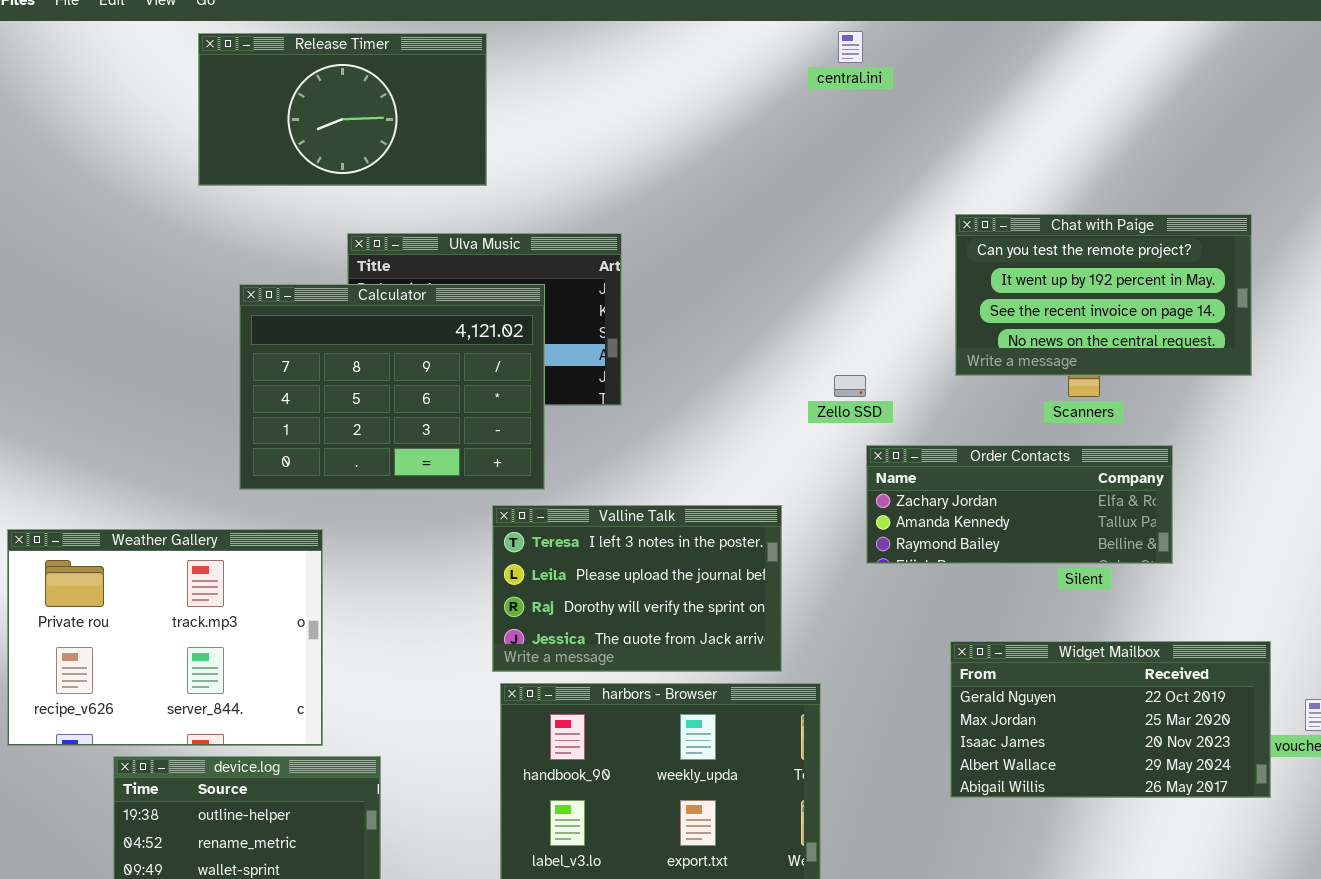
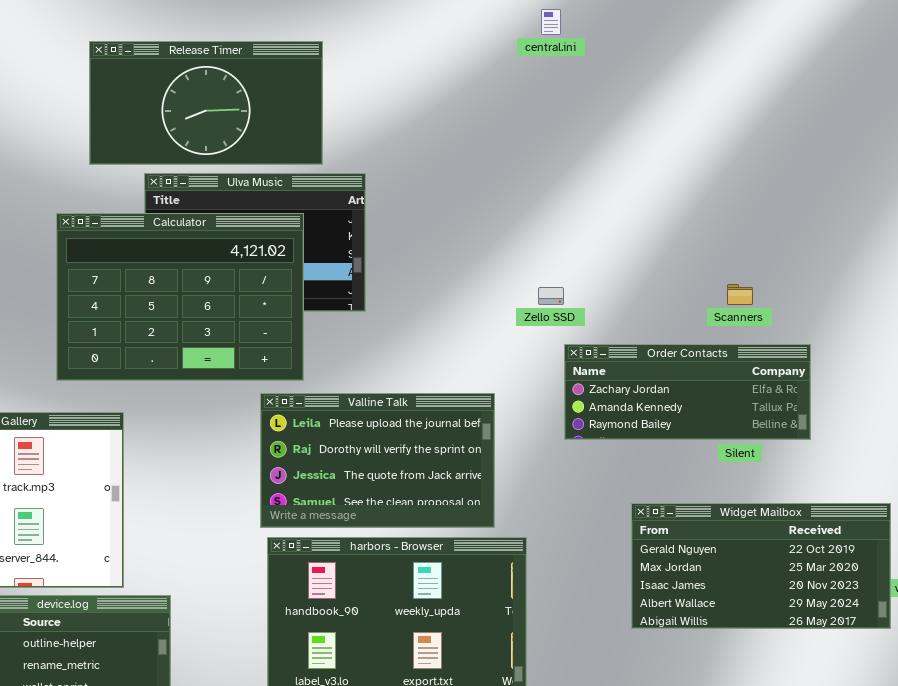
Release Timer: [198,33,487,186] -> [89,41,323,165], moved
Chat with Paige: [955,214,1252,376] -> none, closed
Valline Talk: [492,505,782,672] -> [260,393,495,528], scrolled down 1 row

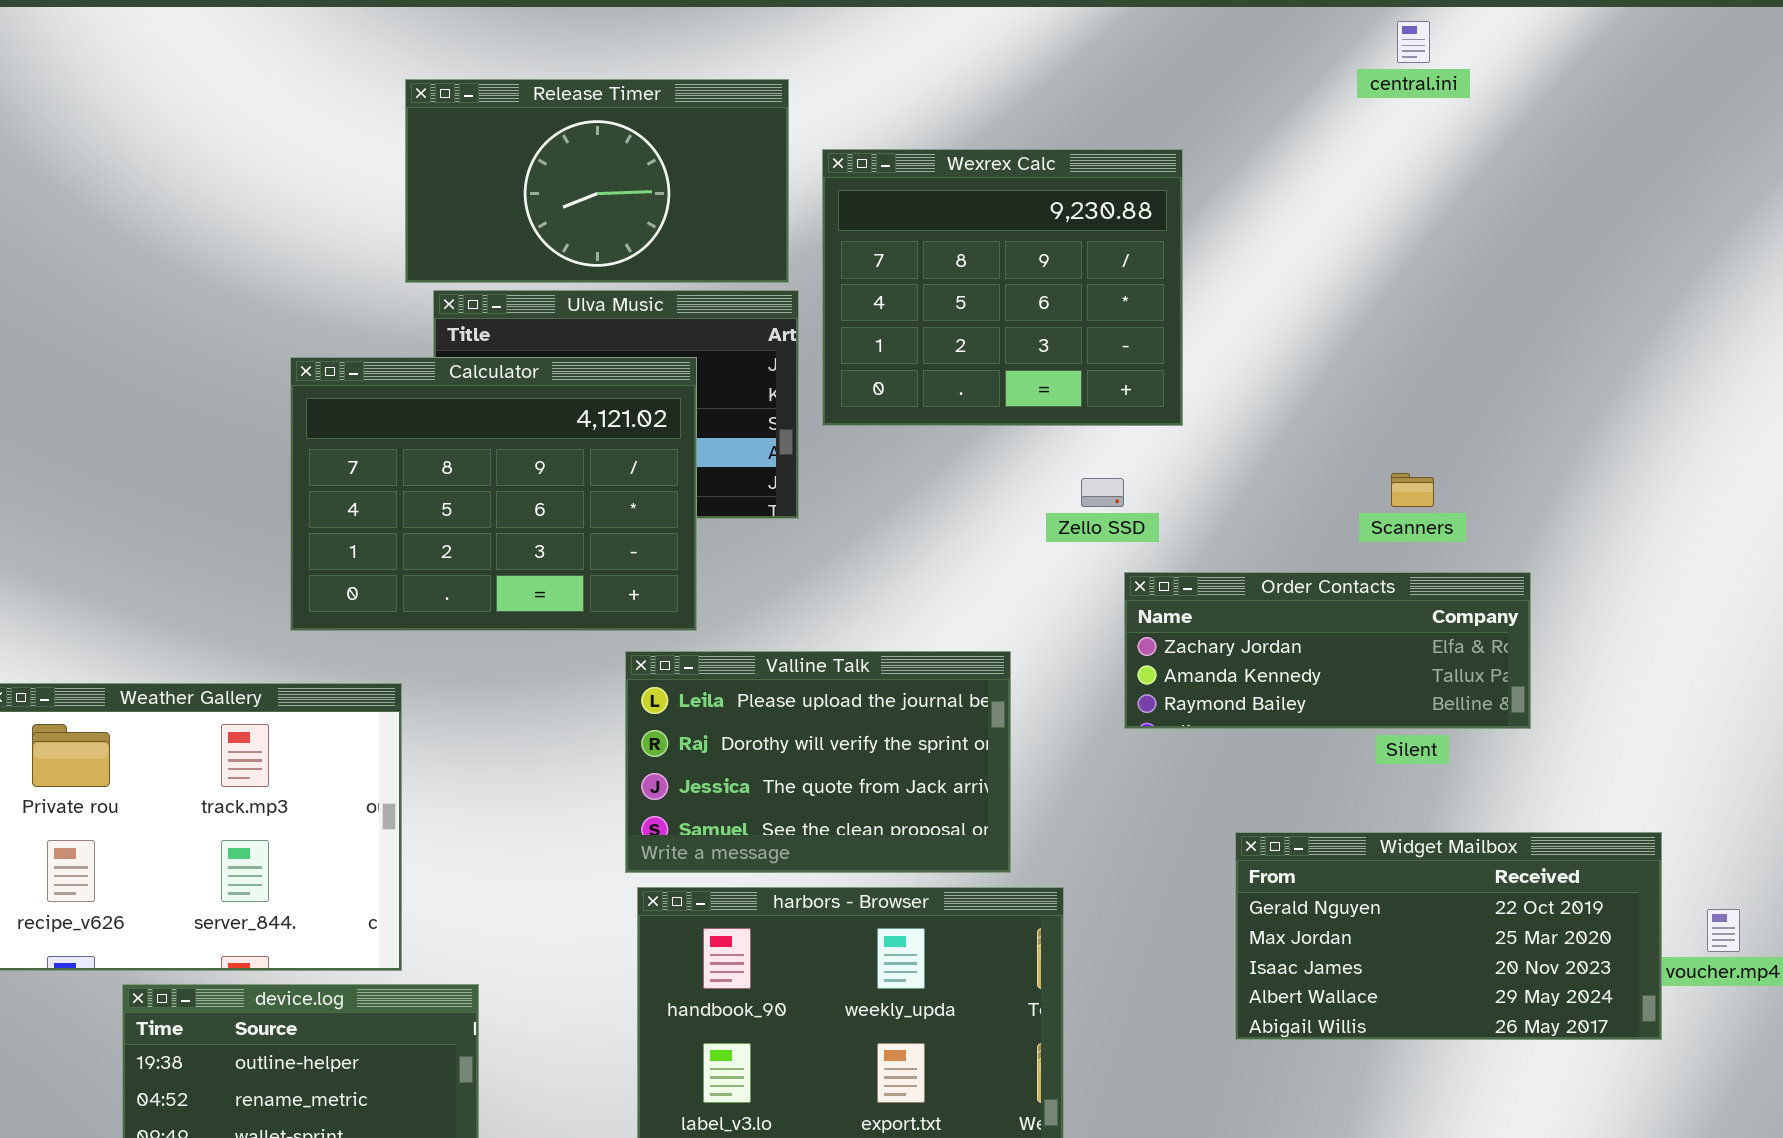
central.ini: [541,9,561,35] -> [1397,21,1430,63], moved
Release Timer: [89,41,323,165] -> [405,79,789,283], moved
Wexrex Calc: none -> [822,149,1183,426], opened

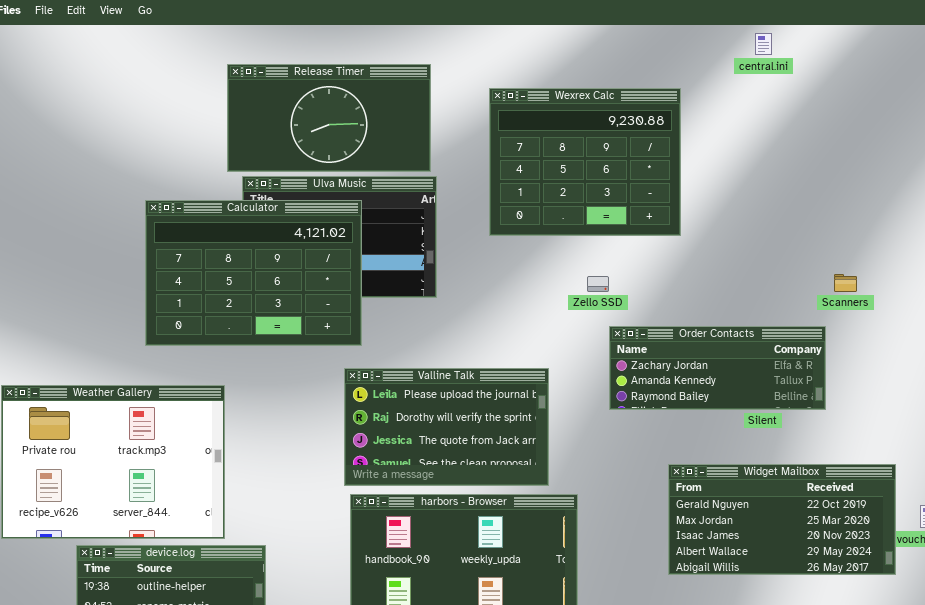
Wexrex Calc: [822,149,1183,426] -> [489,88,681,236], moved
Calculator: [290,357,697,631] -> [145,200,362,346], moved
Scanners: [1391,473,1434,507] -> [834,274,857,292], moved

